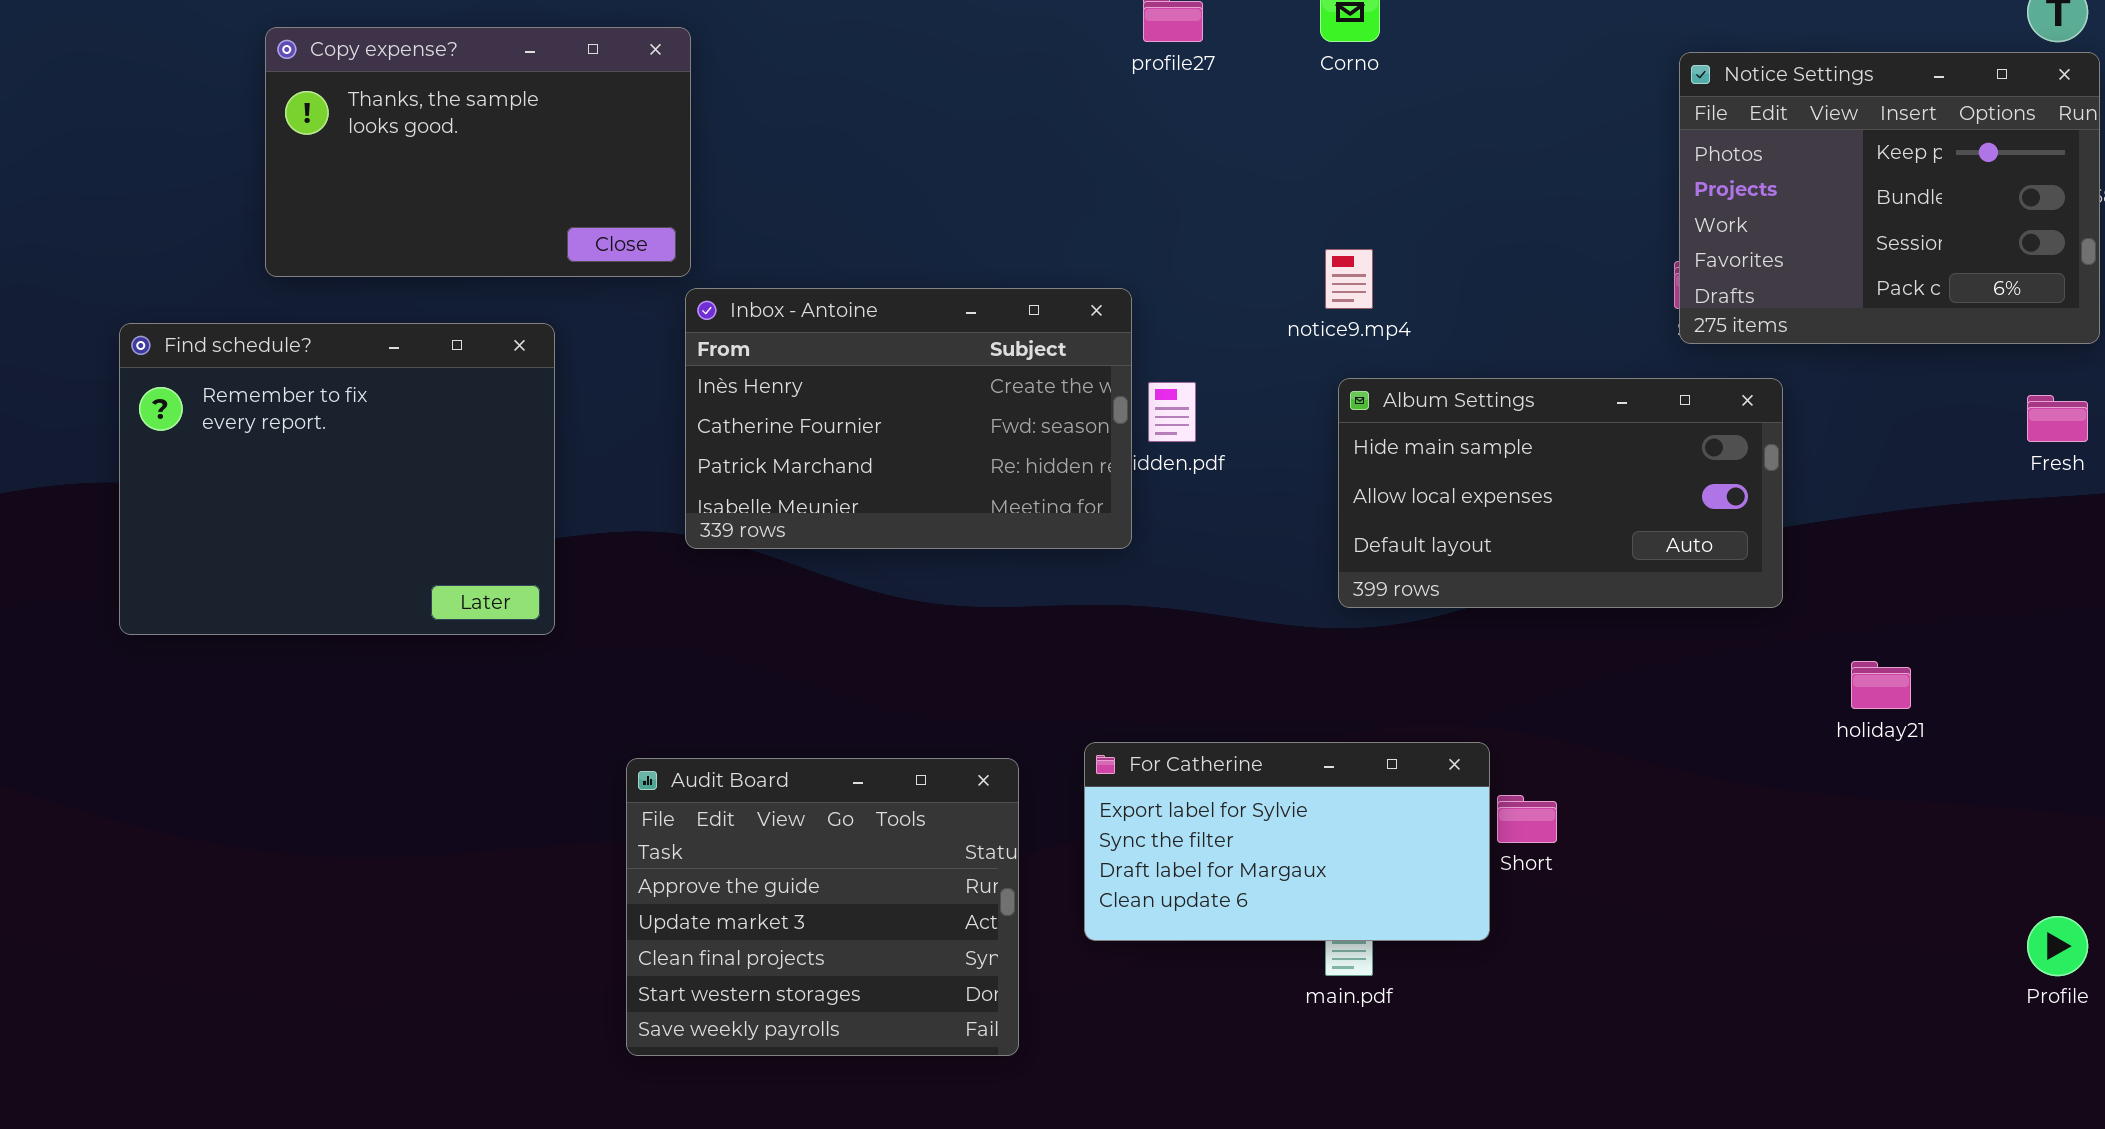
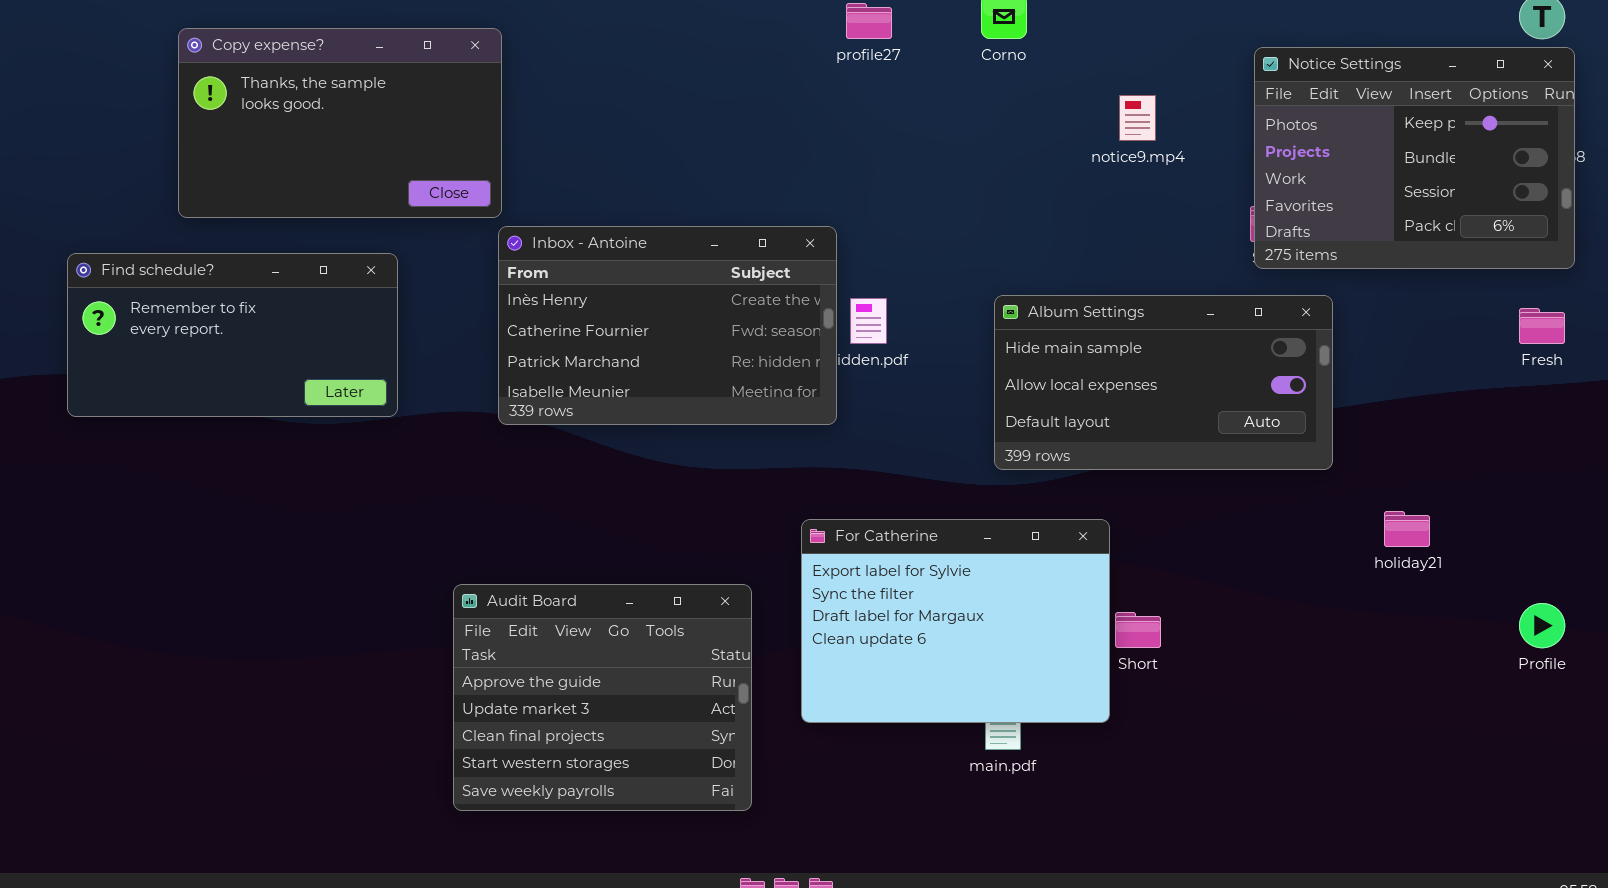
notice9.mp4: [1325,249,1373,309] -> [1119,95,1156,141], moved
Find schedule?: [119,323,555,635] -> [67,253,398,417], resized
For Catherine: [1084,742,1490,941] -> [801,519,1110,723], resized
Profile: [2027,916,2088,976] -> [1519,603,1565,648], moved

